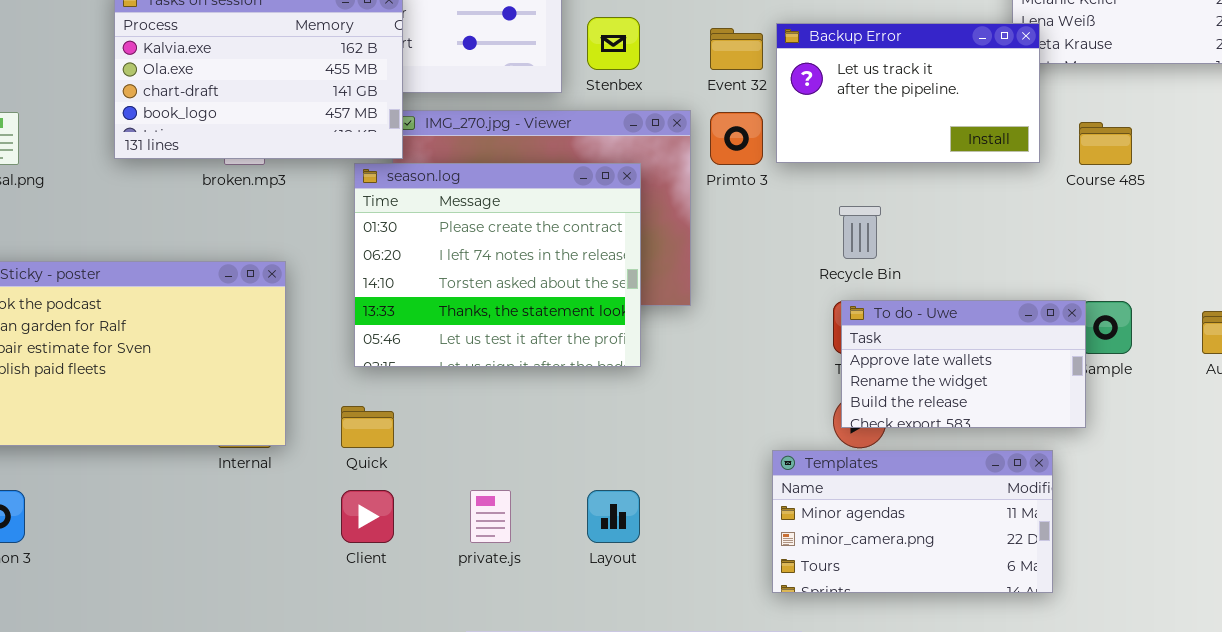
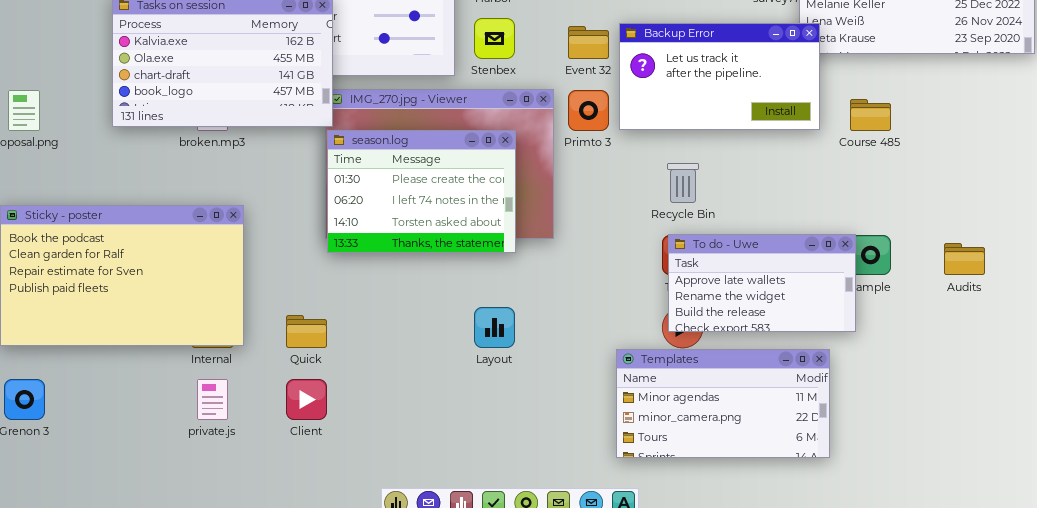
season.log: [354,163,641,367] -> [327,130,516,253], resized
private.js: [470,490,511,543] -> [197,379,228,420], moved
Layout: [587,490,640,543] -> [474,307,515,348], moved

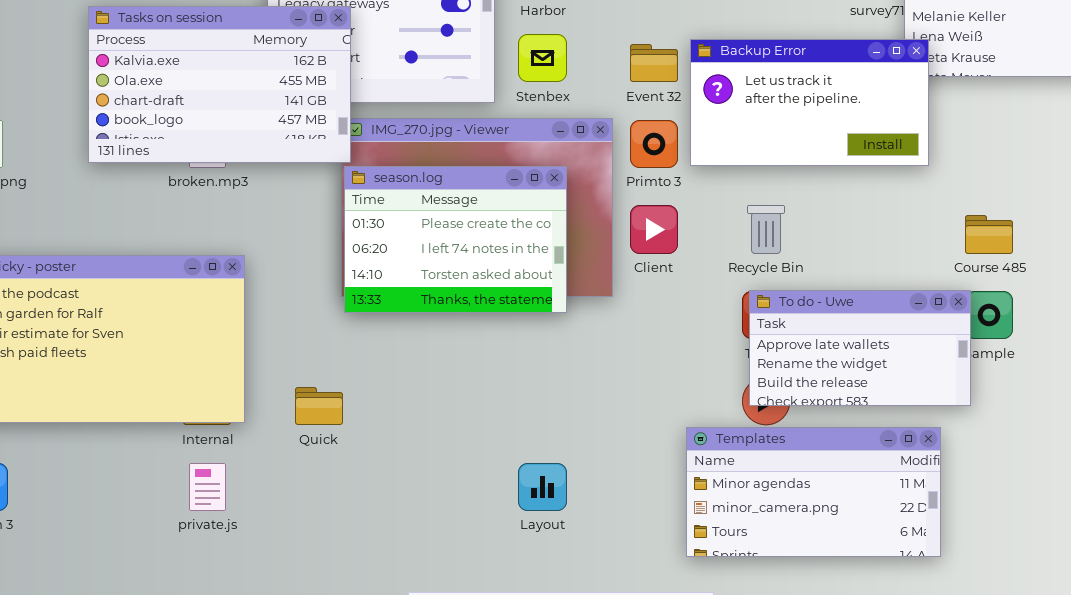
Course 485: [850,99,891,131] -> [965,215,1013,254], moved
Layout: [474,307,515,348] -> [518,463,567,511], moved
Client: [286,379,327,420] -> [630,205,678,254], moved

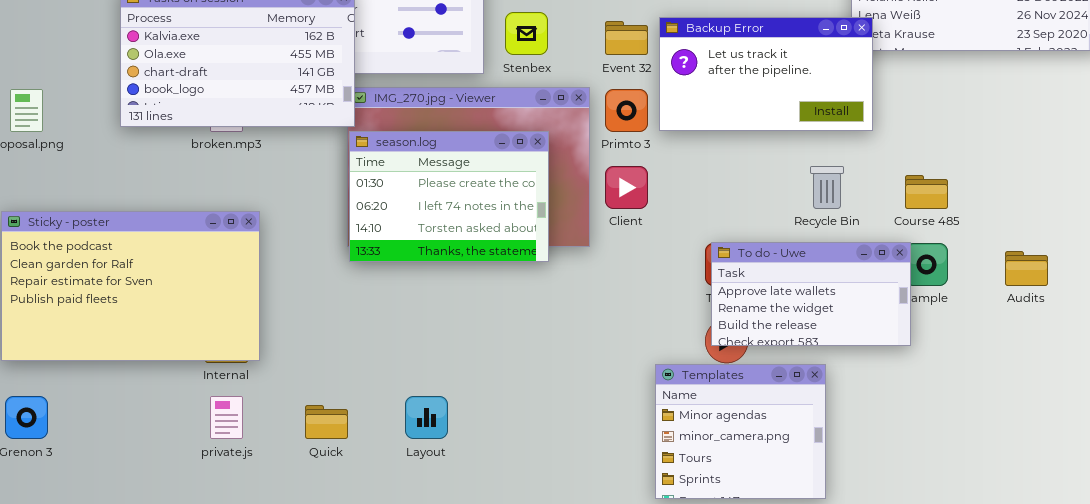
Recycle Bin: [747,205,785,254] -> [810,166,844,209], moved
Quick: [295,387,343,425] -> [305,405,348,439], moved
Templates: [686,427,941,557] -> [655,364,826,499], resized
Layout: [518,463,567,511] -> [405,396,448,439], moved

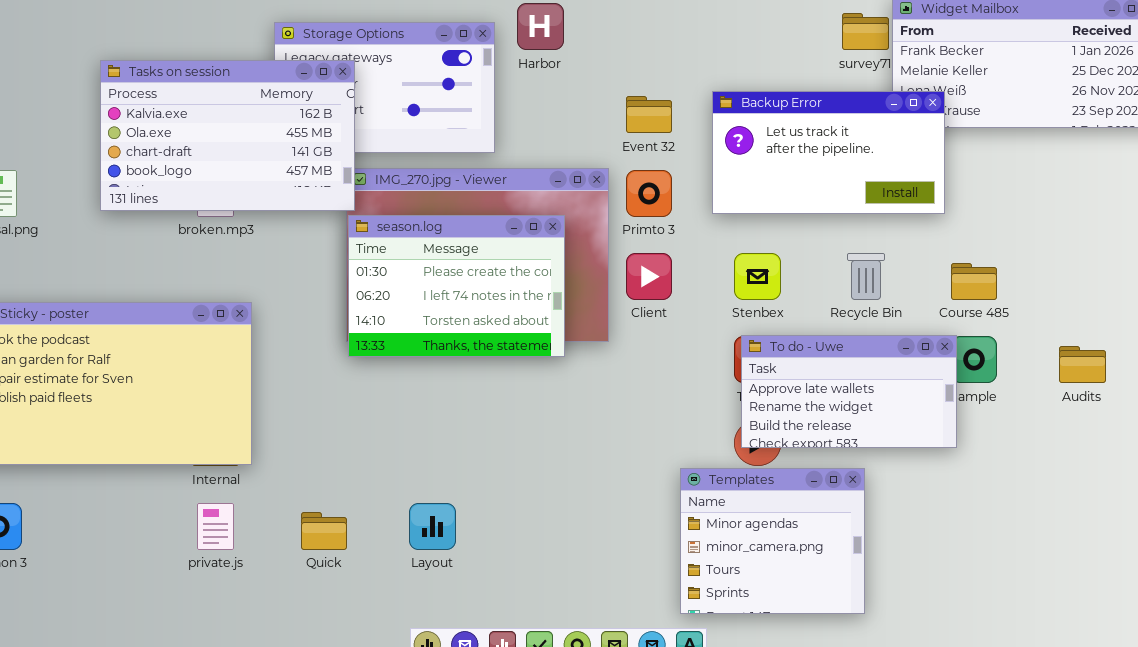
Stenbex: [505,12,548,55] -> [734,253,781,300], moved
Backup Error: [659,17,873,131] -> [712,91,945,214], moved

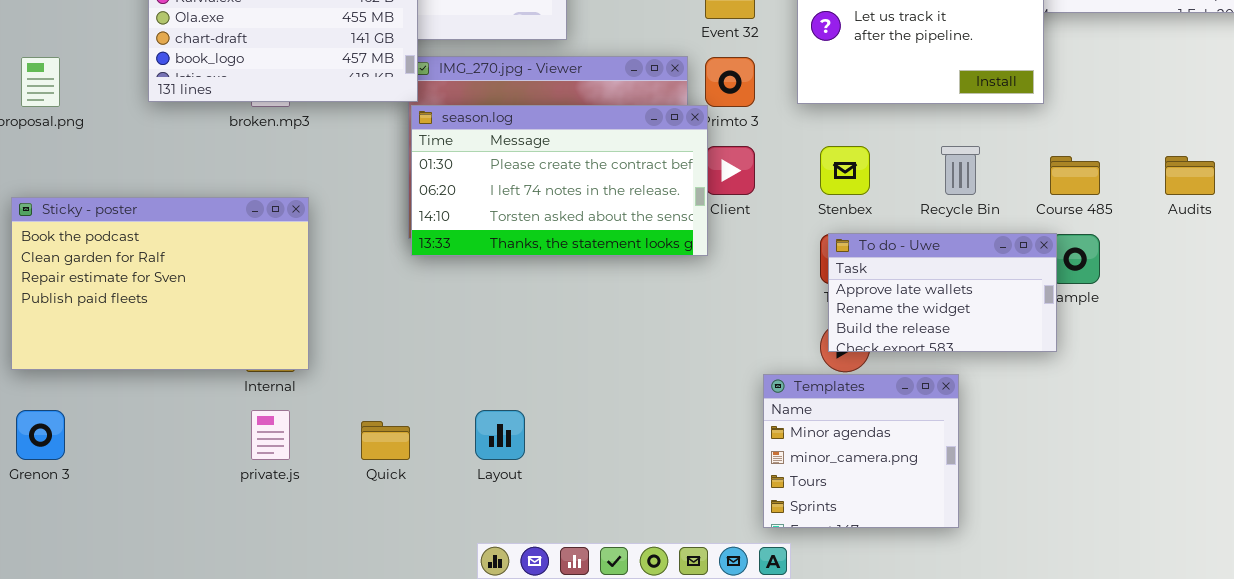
season.log: [348,215,565,357] -> [411,105,708,256], resized
Audits: [1059,346,1106,383] -> [1165,156,1215,195], moved

